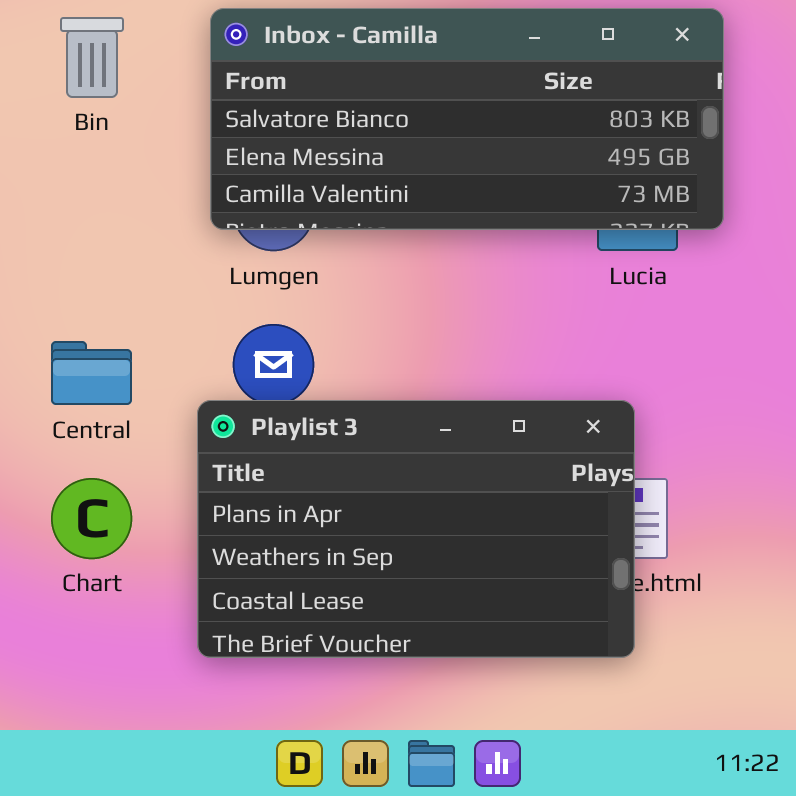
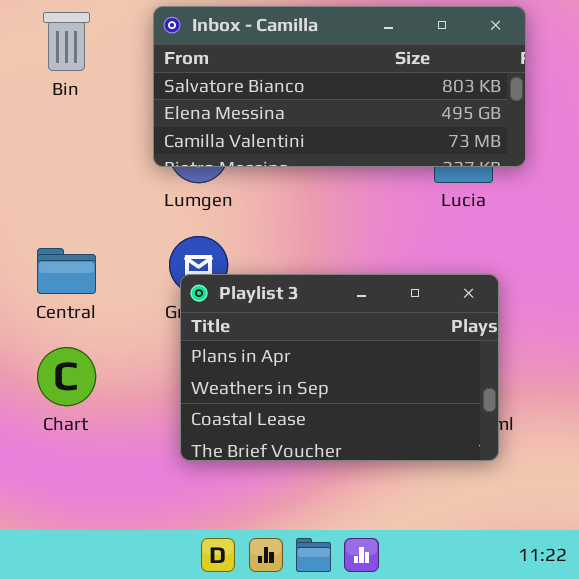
Playlist 3: [197,400,635,658] -> [180,274,499,461], moved

